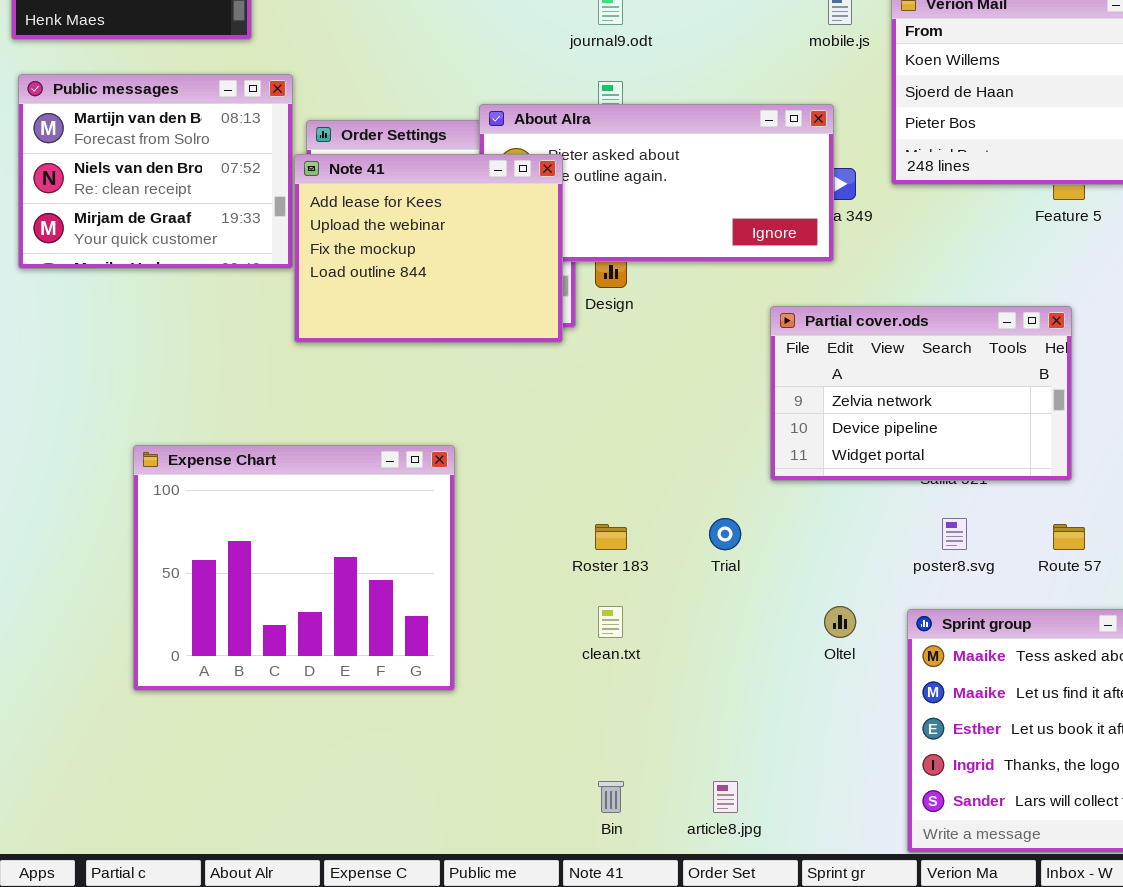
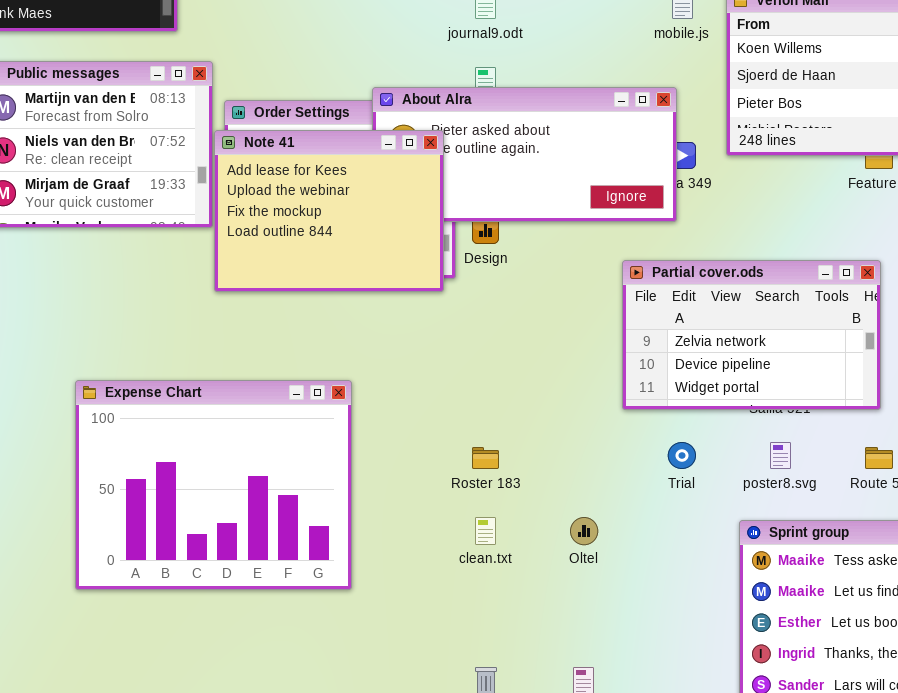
Trial: [709,518,741,550] -> [668,442,696,469], moved
Oltel: [824,606,856,638] -> [570,517,598,545], moved

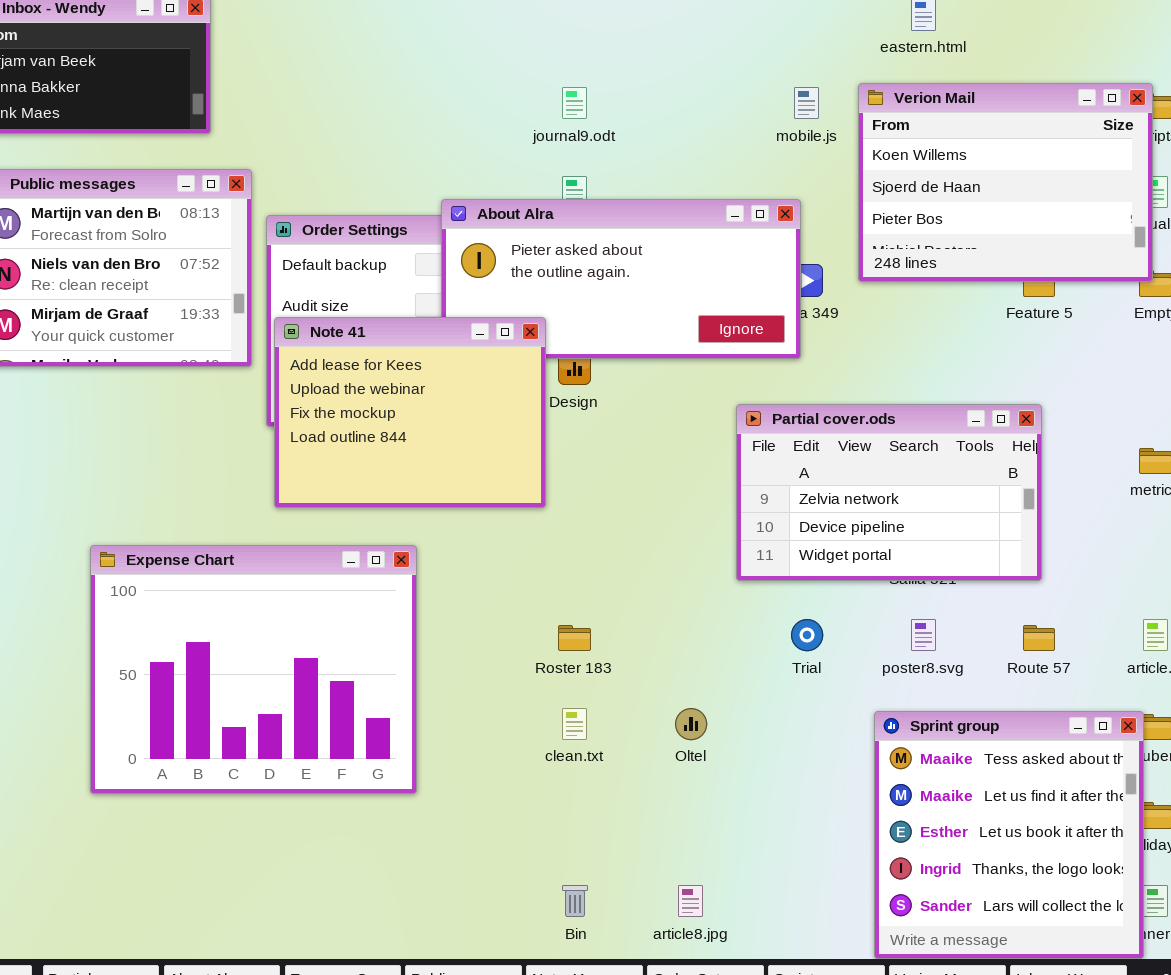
Note 41: [214,130,444,292] -> [274,317,546,508], moved

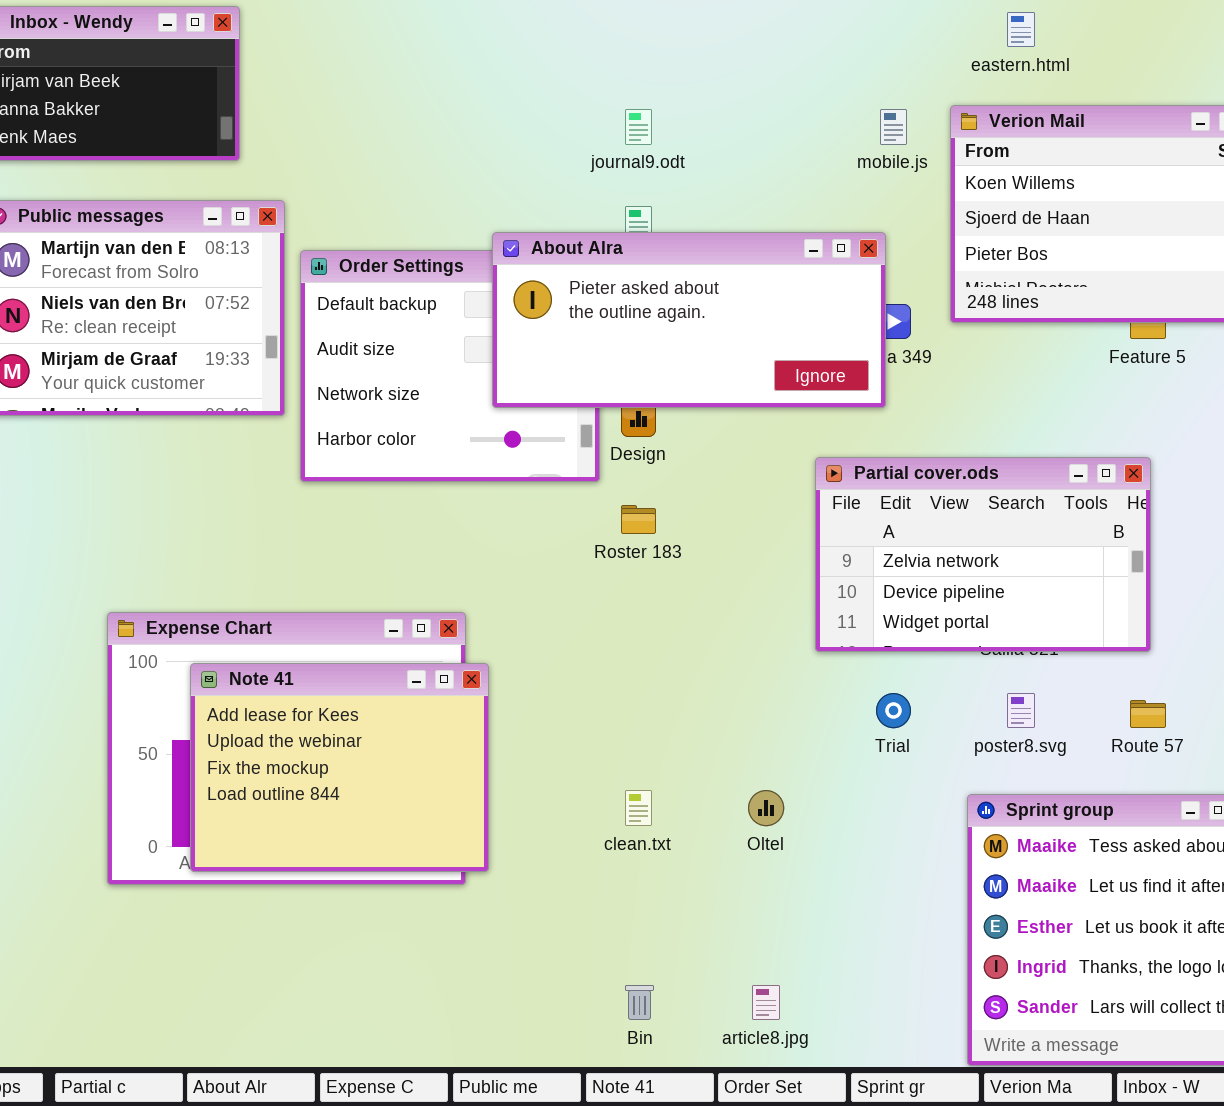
Note 41: [274,317,546,508] -> [190,663,489,872], moved
Roster 183: [558,625,591,651] -> [621,505,656,534], moved

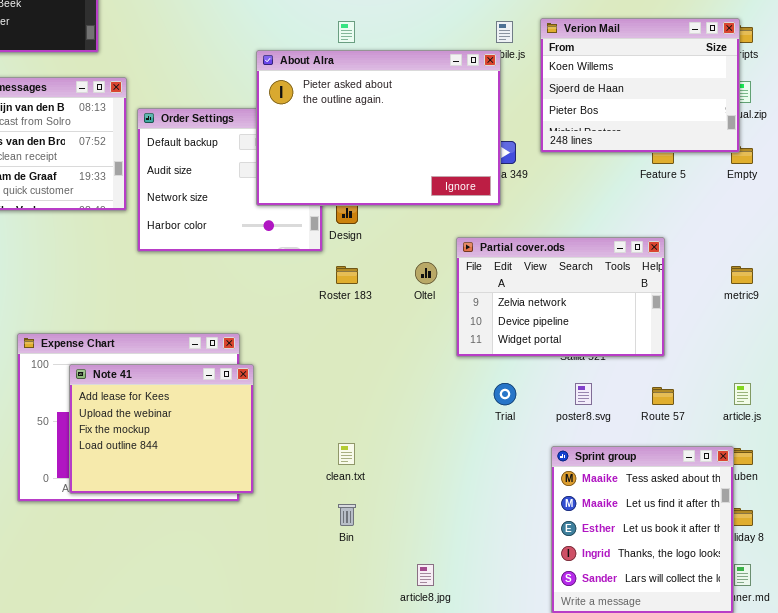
About Alra: [492,232,886,408] -> [256,50,501,206], resized
Oltel: [748,790,784,826] -> [415,262,437,284], moved
Bin: [625,985,654,1020] -> [338,504,356,526], moved

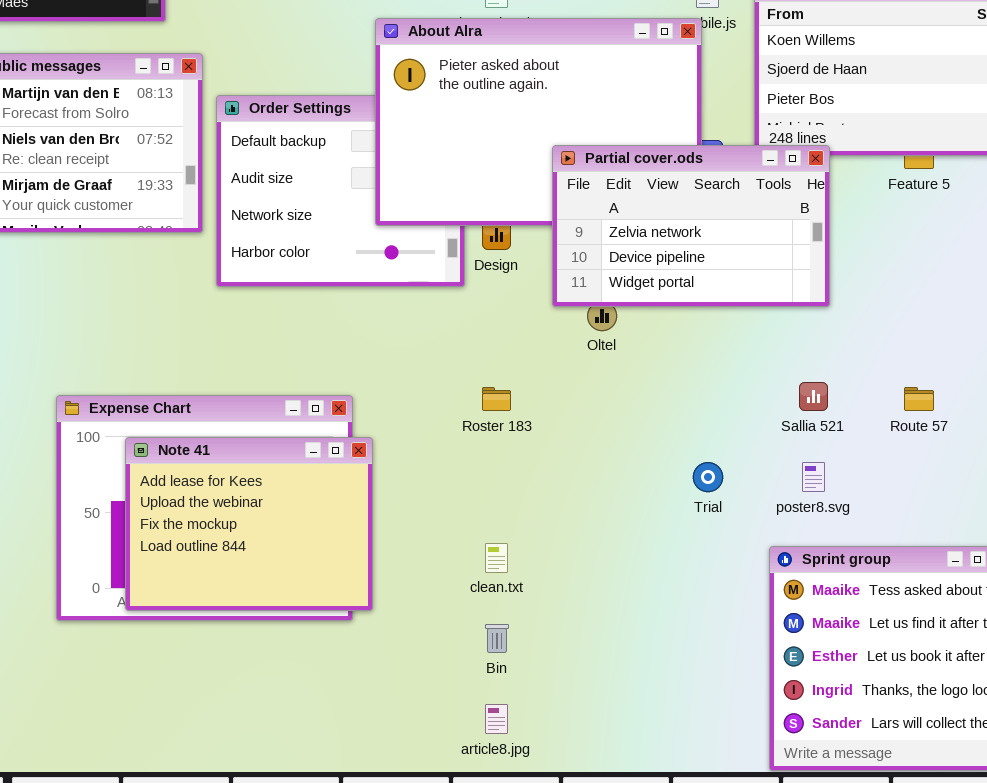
Partial cover.ods: [456,237,665,357] -> [552,145,830,307], moved
Roster 183: [336,266,358,284] -> [482,387,511,411], moved
Route 57: [652,387,674,405] -> [904,387,934,411], moved
article8.jpg: [417,564,434,586] -> [485,704,508,734], moved

